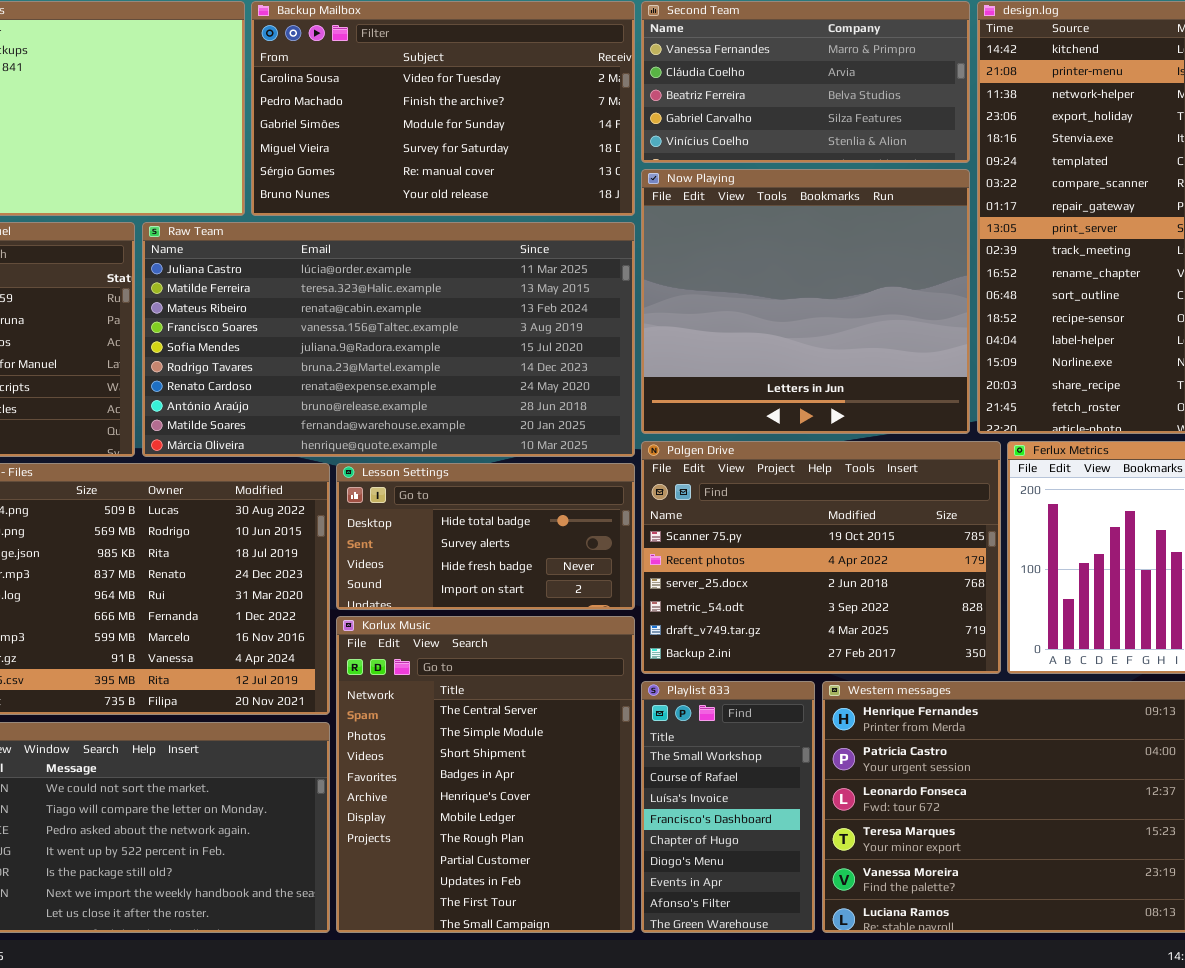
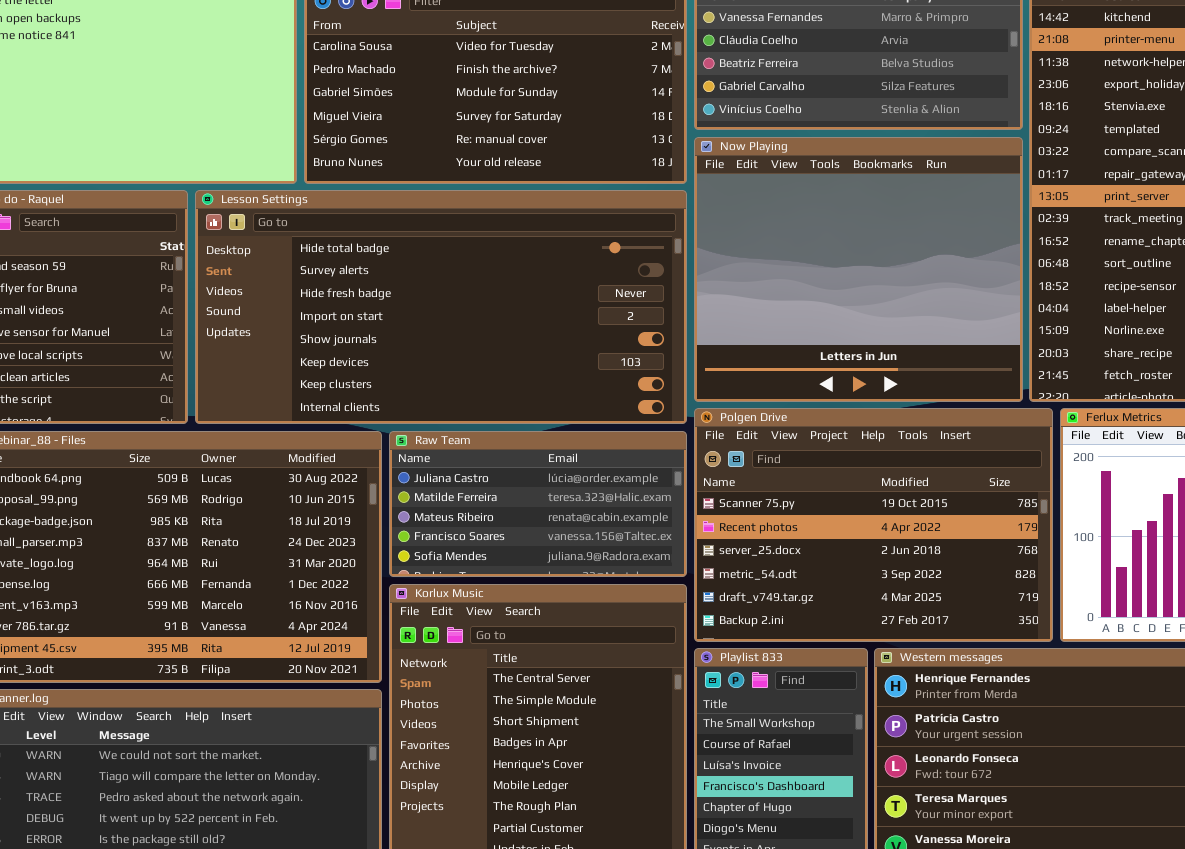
Raw Team: [142,222,635,457] -> [389,431,687,577], moved, resized
Lesson Settings: [336,463,635,610] -> [195,190,687,424], moved, resized

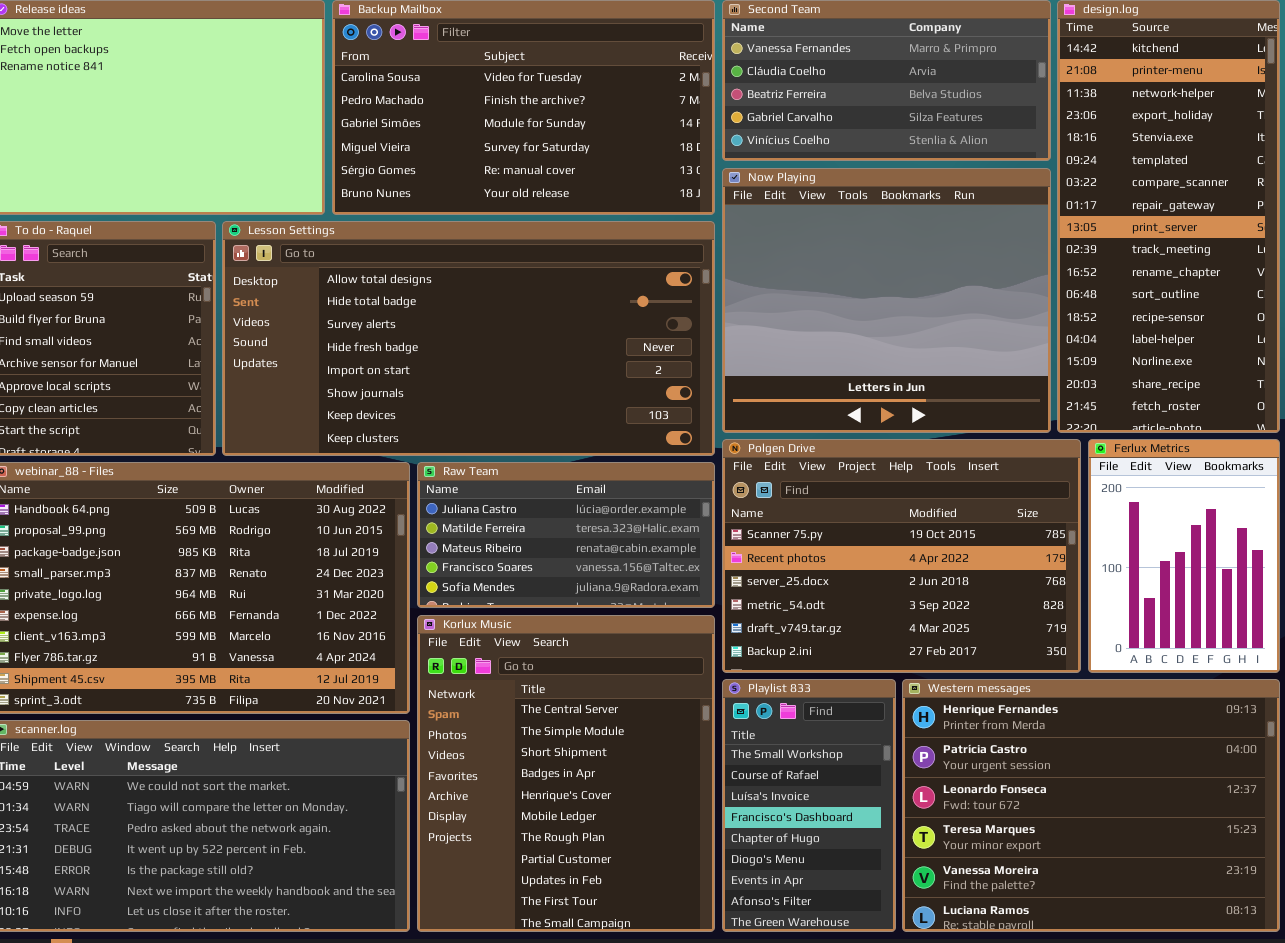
Lesson Settings: [195,190,687,424] -> [222,221,715,456], scrolled up 1 row

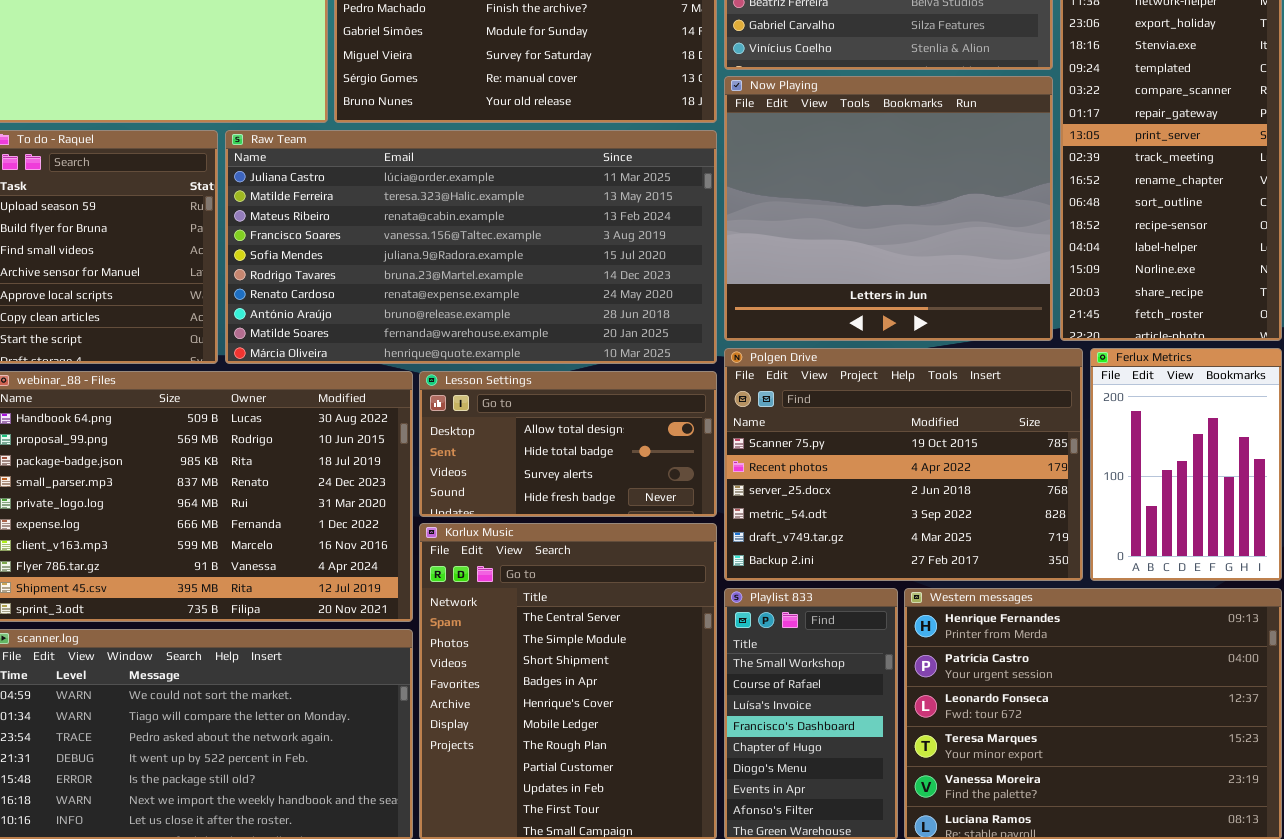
Lesson Settings: [222,221,715,456] -> [419,371,717,517], moved, resized
Raw Team: [417,462,715,608] -> [225,130,717,364], moved, resized

